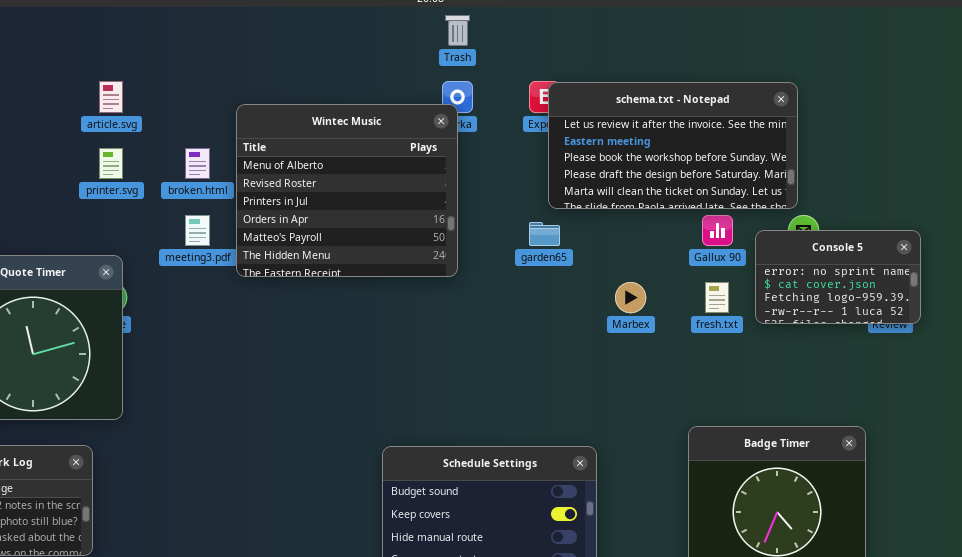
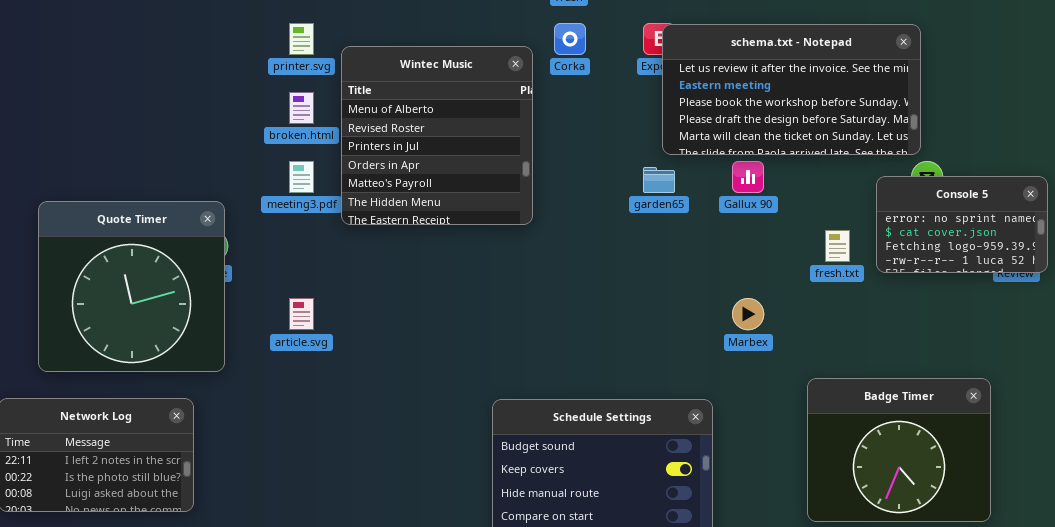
article.svg: [99,81,123,113] -> [289,298,314,330], moved
Wintec Music: [236,104,458,277] -> [341,46,533,225], resized
printer.svg: [99,148,123,179] -> [289,23,314,55], moved
Gallux 90: [702,215,733,246] -> [732,161,764,193], moved
Marbex: [615,282,646,313] -> [732,298,764,330], moved

